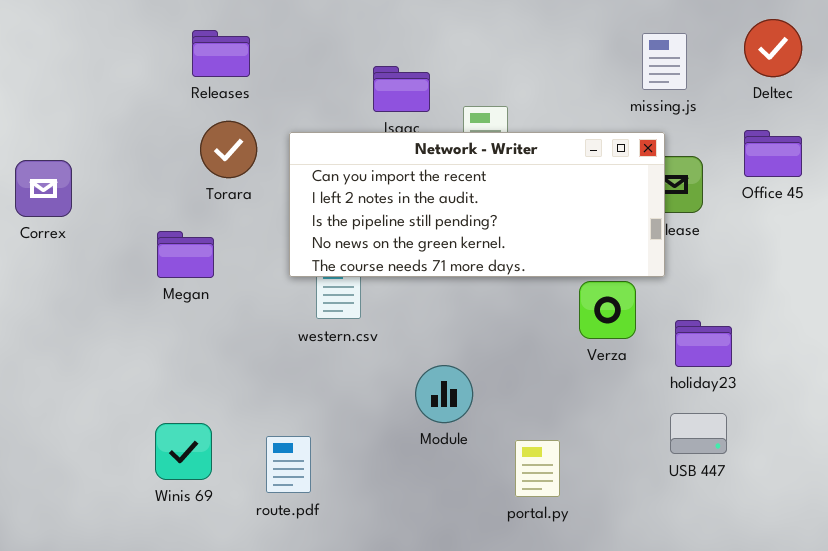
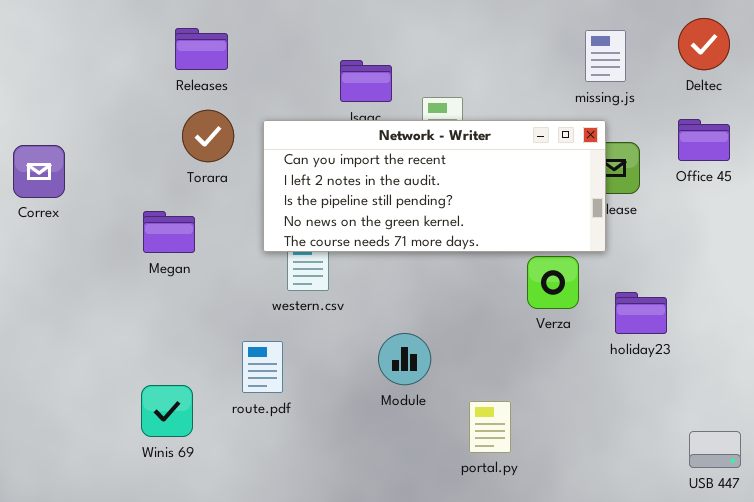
USB 447: [670,413,727,454] -> [689,431,741,468], moved
route.pdf: [266,436,311,493] -> [242,341,283,393], moved

